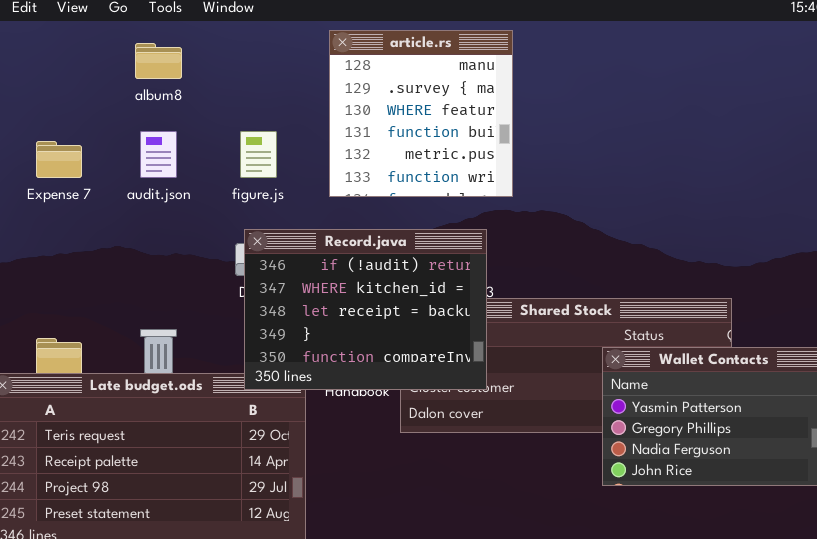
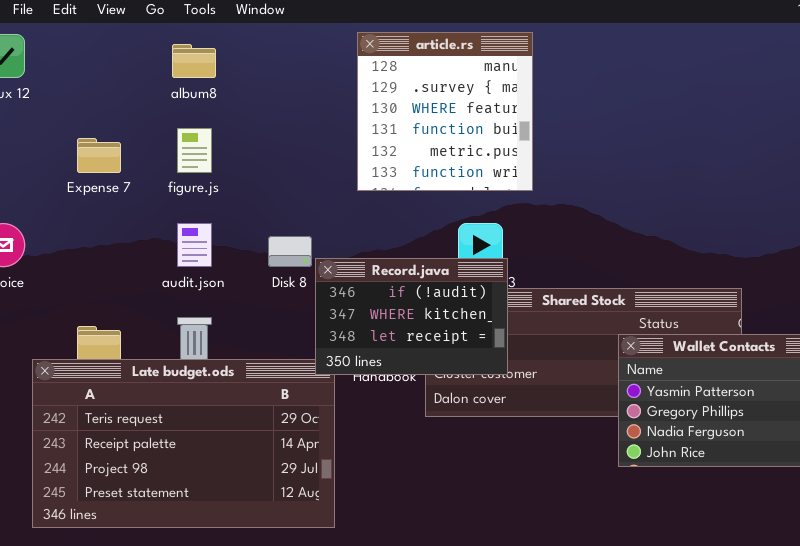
audit.json: [140,131,177,178] -> [177,223,212,267], moved
figure.js: [240,131,277,178] -> [177,128,212,173], moved
Record.java: [244,229,487,390] -> [315,258,508,375], resized

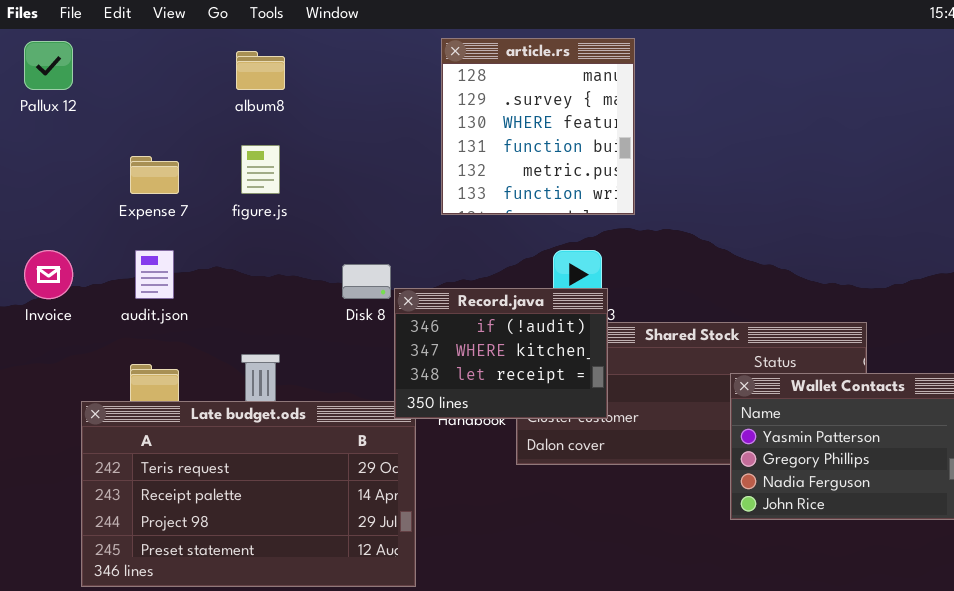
audit.json: [177,223,212,267] -> [135,250,174,299], moved

